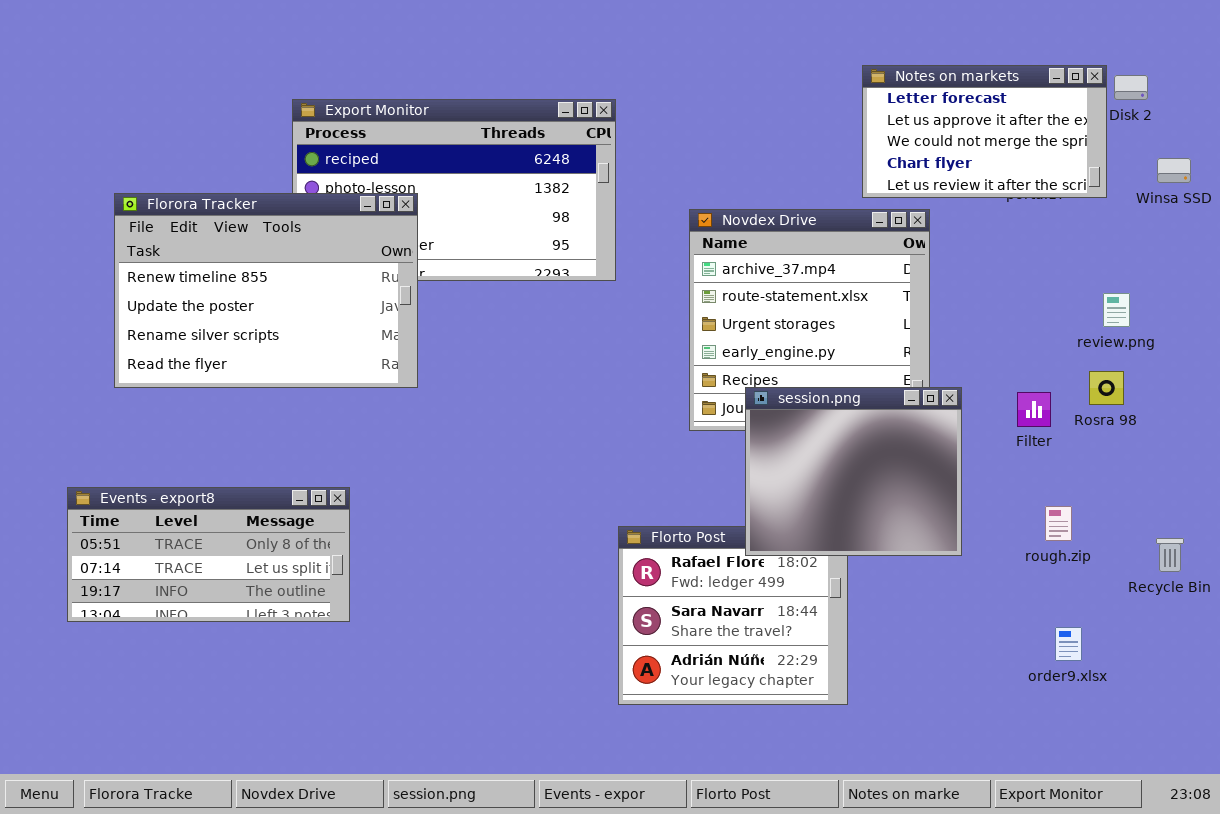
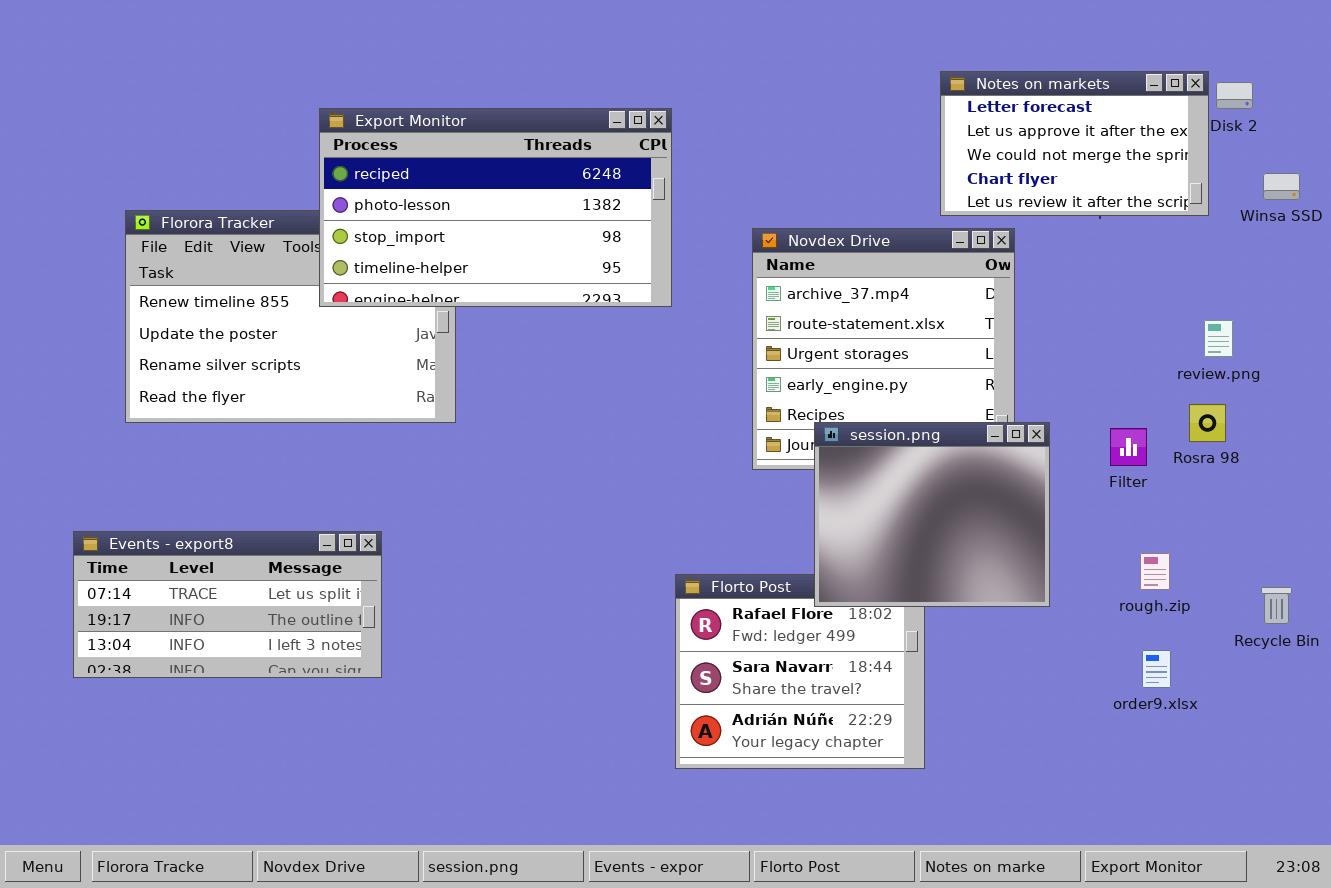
Export Monitor: [292,99,616,281] -> [319,108,672,307], raised
Events - export8: [67,487,350,622] -> [73,531,382,678], scrolled down 1 row
order9.xlsx: [1055,627,1082,661] -> [1142,650,1171,688], moved

